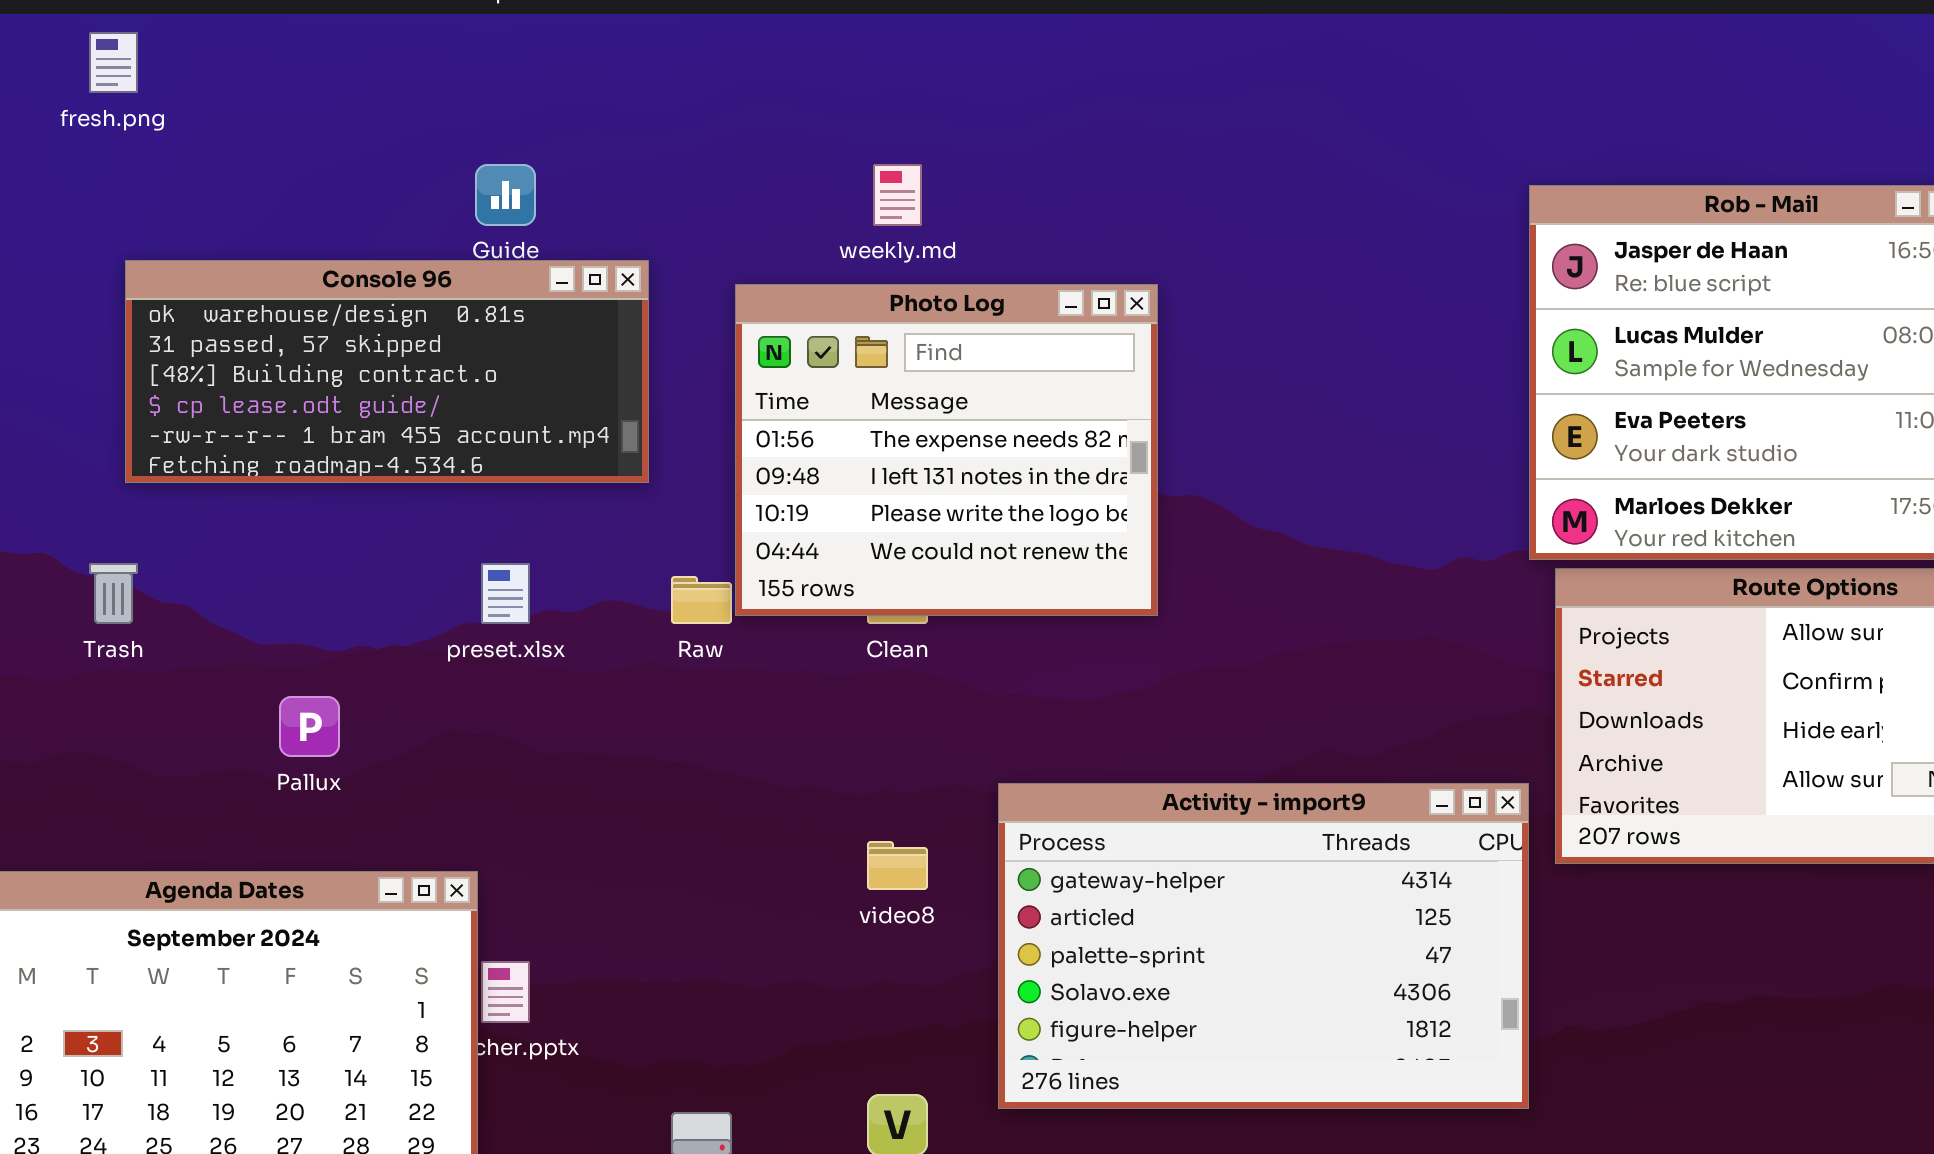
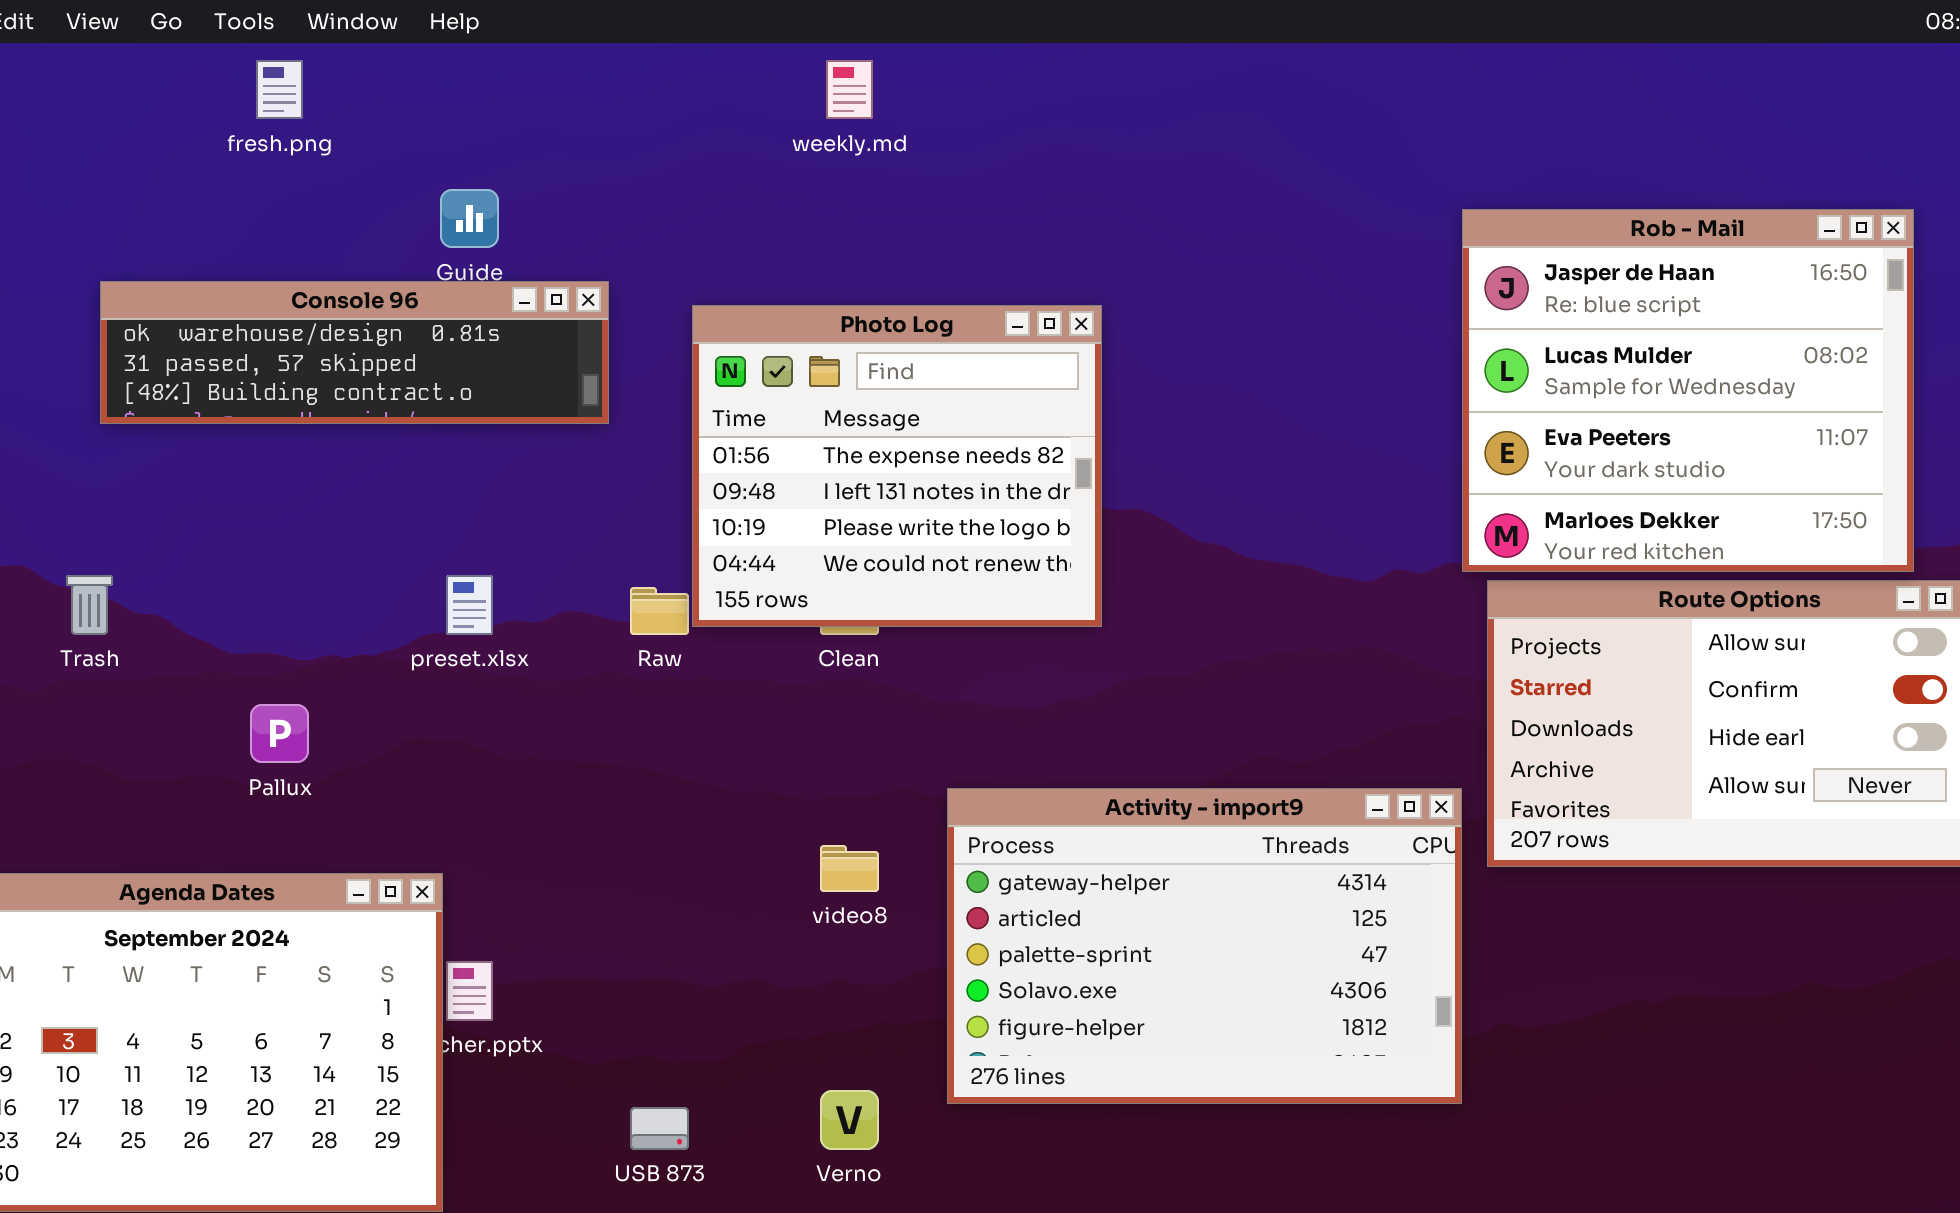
fresh.png: [89,32,138,93] -> [256,60,303,119], moved
weekly.md: [873,164,922,226] -> [826,60,873,119], moved
Console 96: [125,260,649,483] -> [100,281,609,424], resized

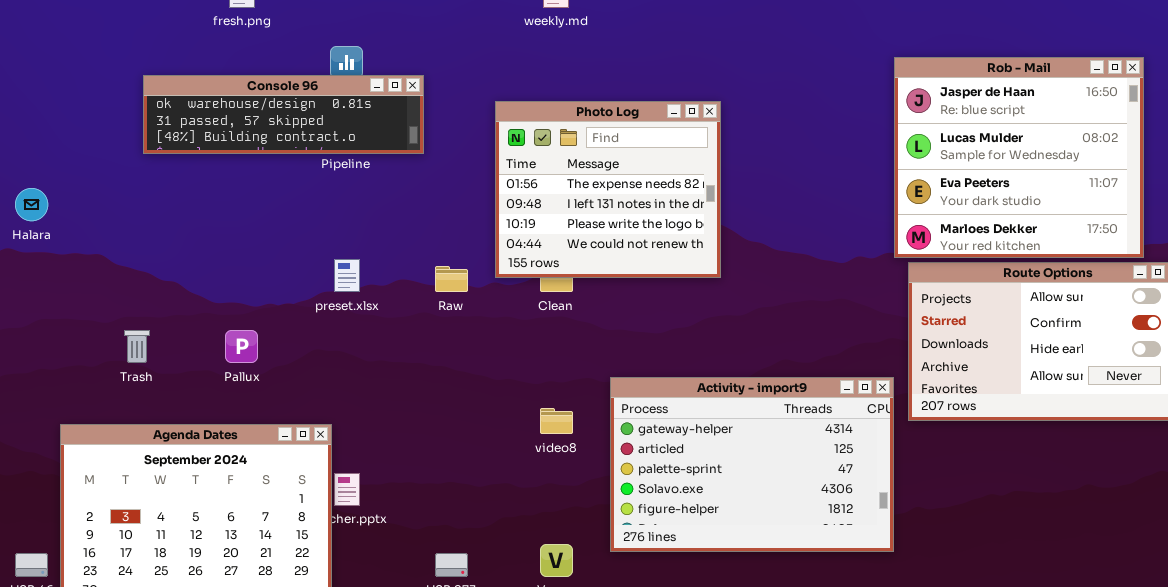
Console 96: [100,281,609,424] -> [143,75,424,154], moved
Photo Log: [692,305,1102,627] -> [495,101,721,278], moved
Trash: [66,575,113,635] -> [124,330,150,363], moved

